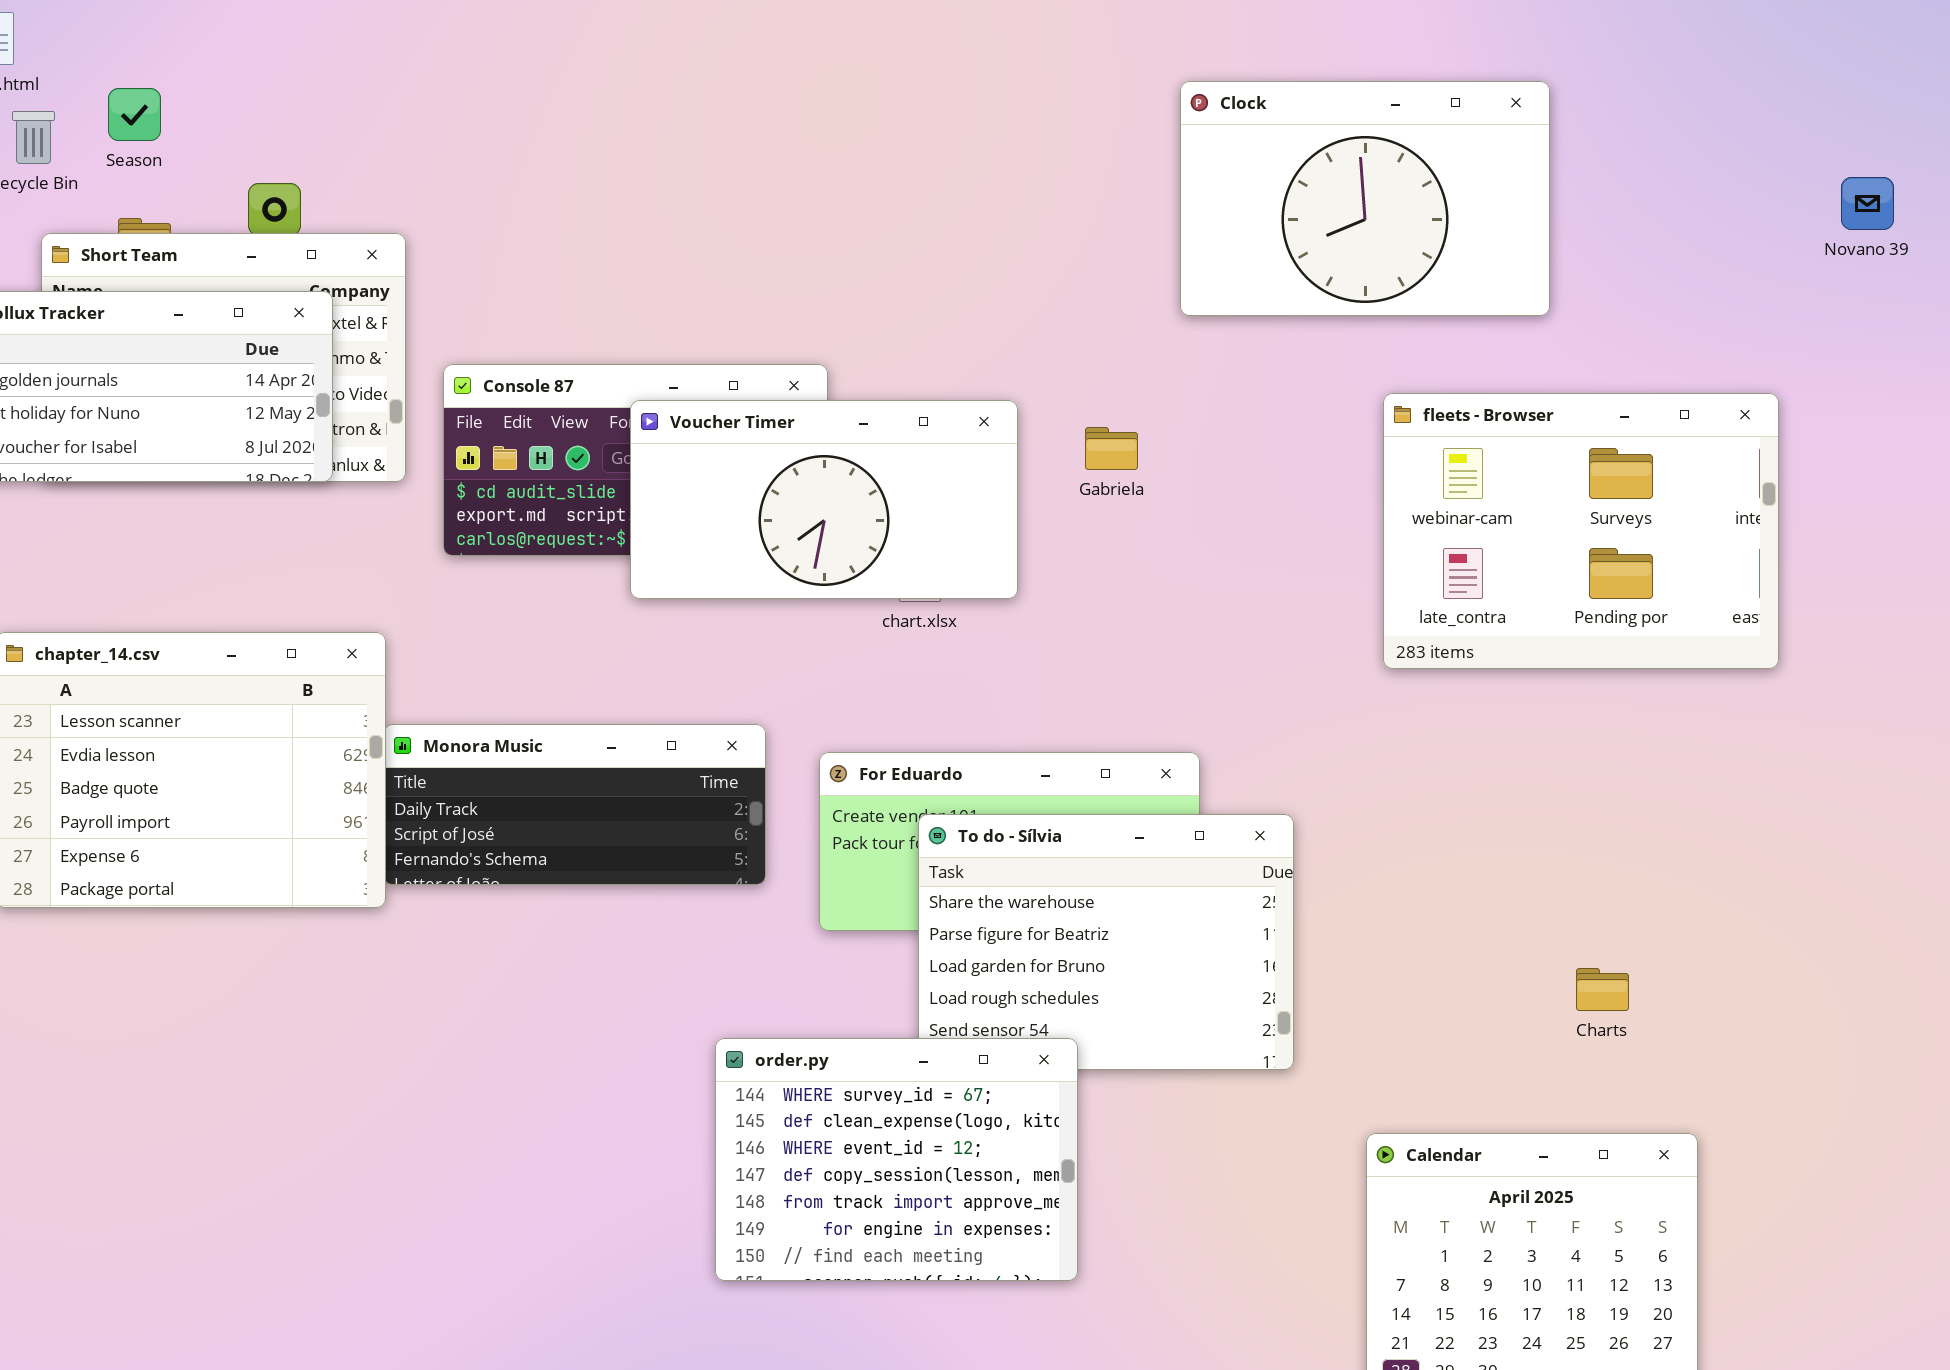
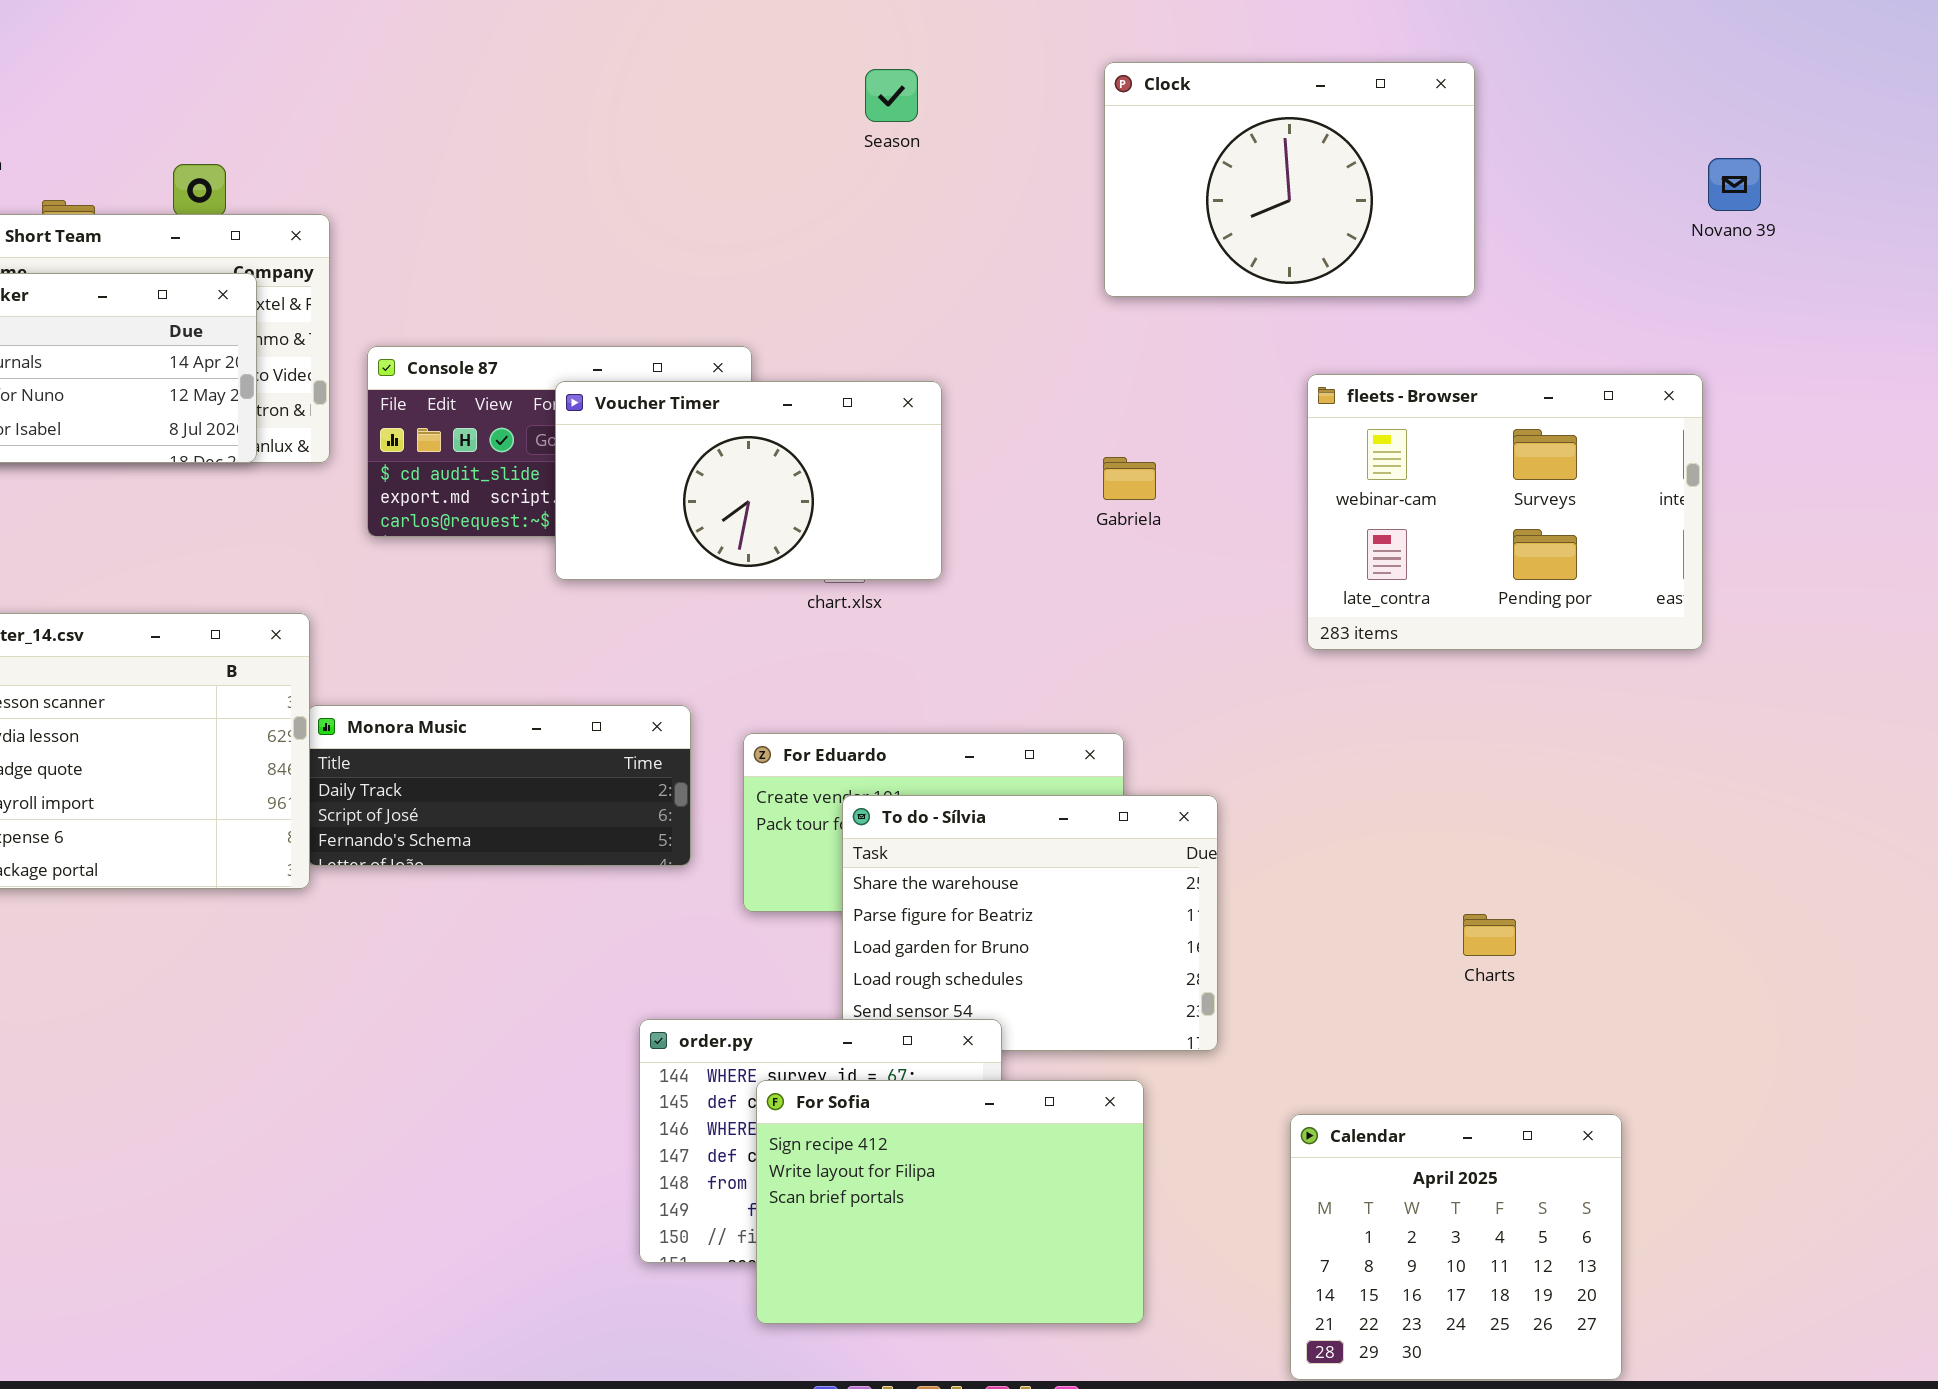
Season: [108,88,161,141] -> [865,69,918,122], moved
Novano 39: [1841,177,1894,230] -> [1708,158,1761,211], moved
Gabriela: [1085,427,1138,470] -> [1103,457,1156,500], moved
Charts: [1576,968,1629,1011] -> [1463,914,1516,956], moved
For Sofia: none -> [756,1080,1144,1324], opened

